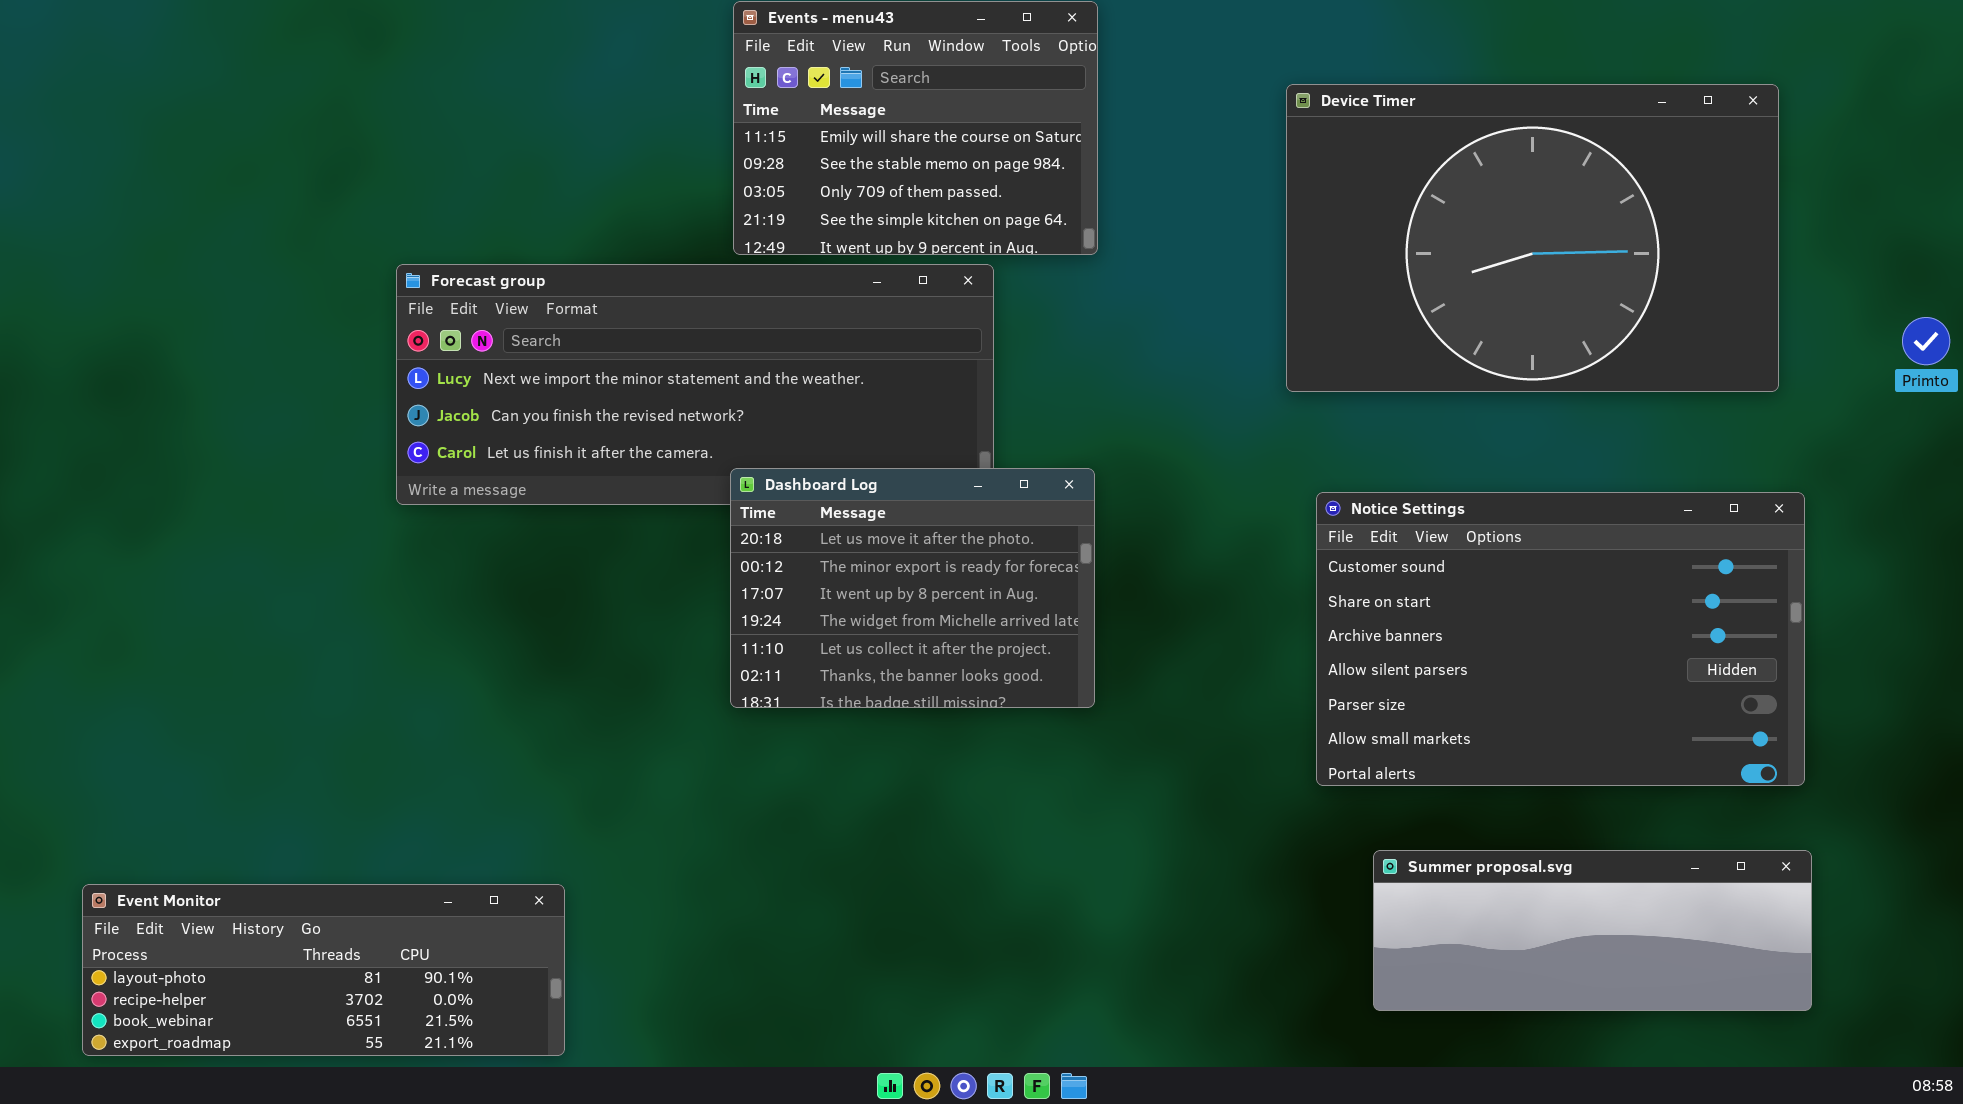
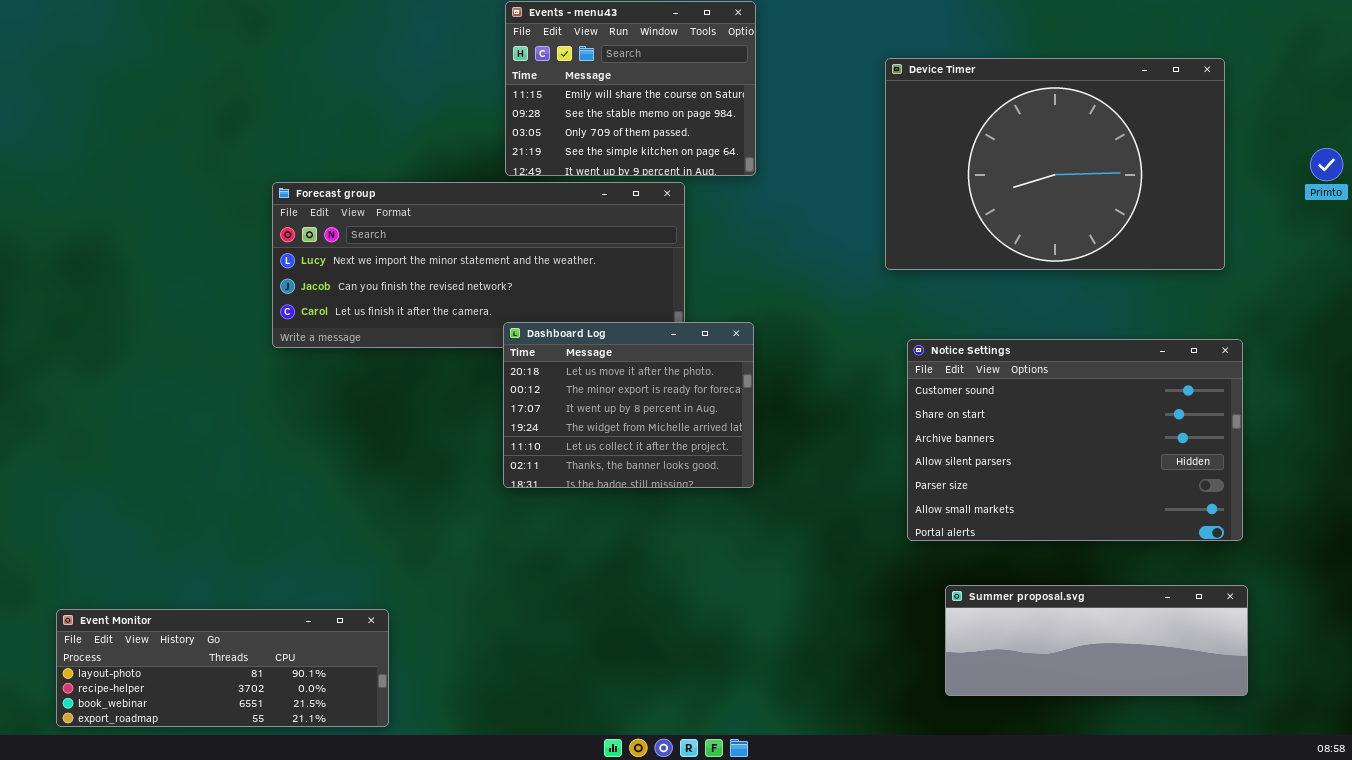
Primto: [1902,317,1950,365] -> [1310,148,1343,181], moved

